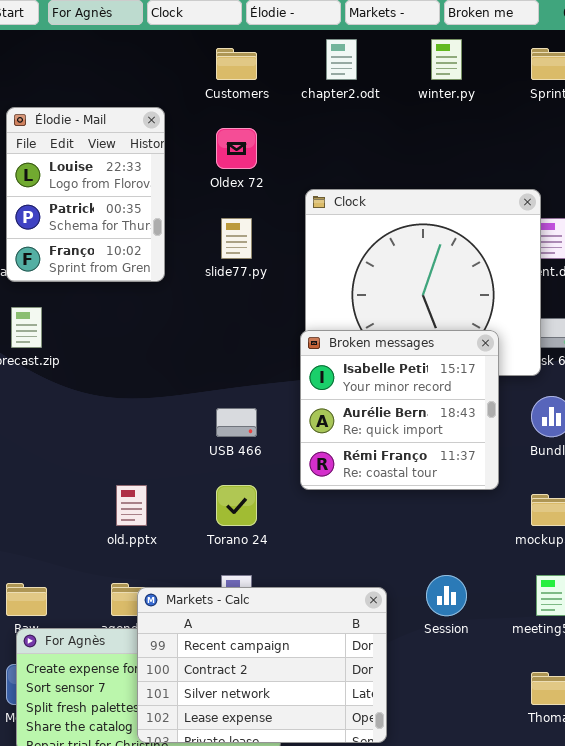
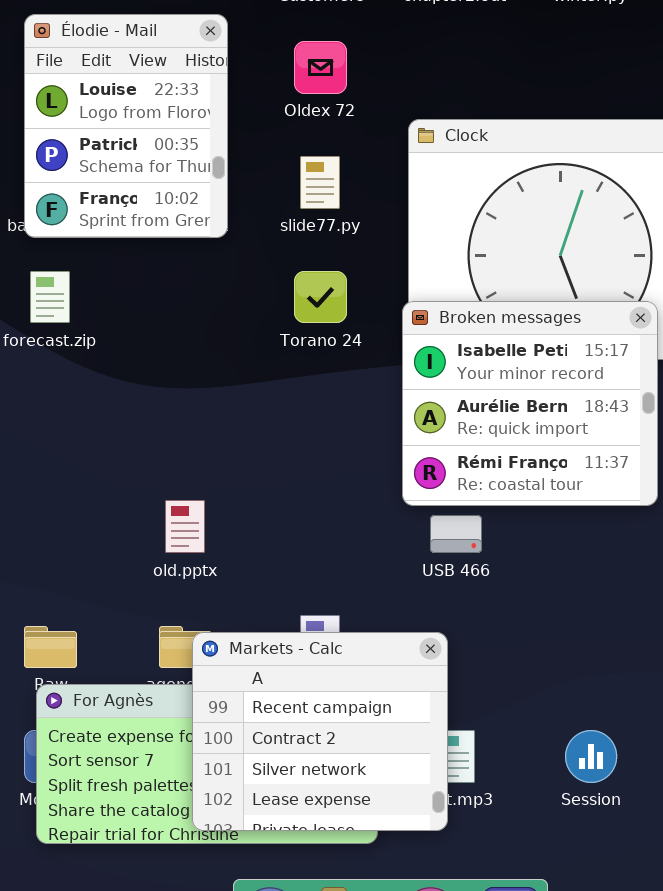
USB 466: [216,408,257,437] -> [430,515,482,553], moved
Torano 24: [216,485,257,526] -> [294,271,347,323], moved
Session: [426,575,467,616] -> [565,730,617,783], moved
Markets - Calc: [137,587,387,743] -> [192,632,448,831], resized

